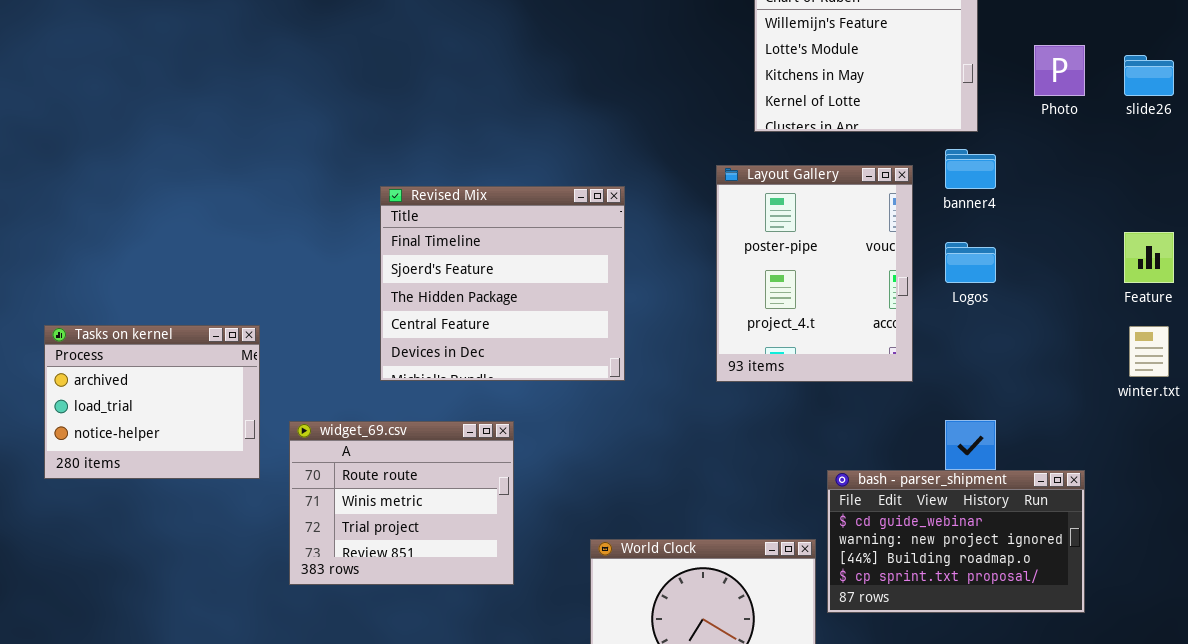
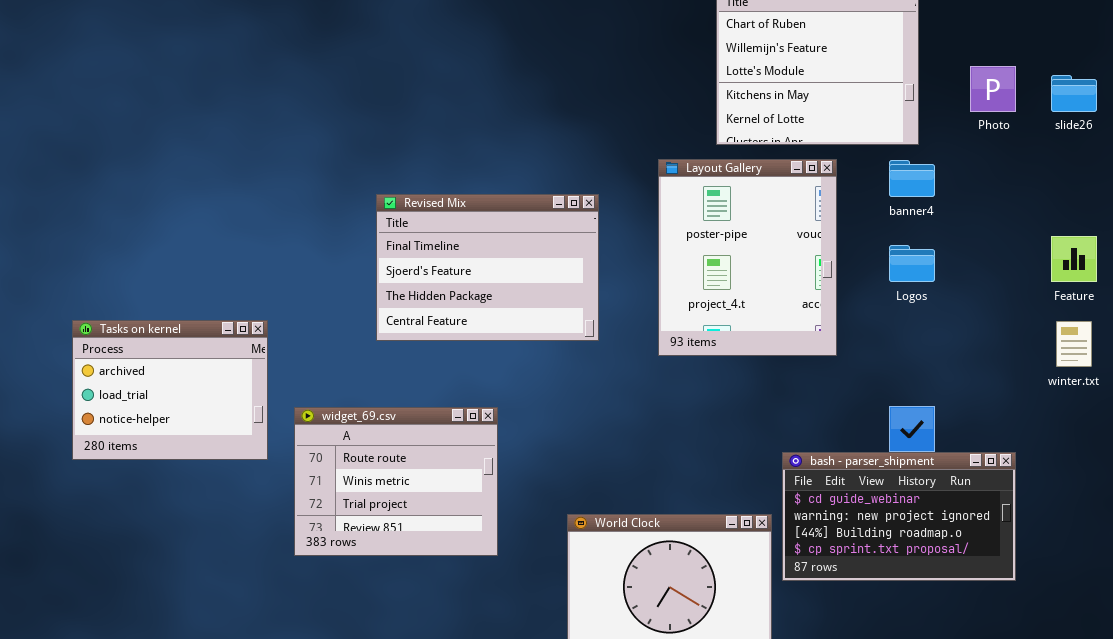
Layout Gallery: [716,165,913,382] -> [658,159,837,356], moved
Revised Mix: [380,186,625,381] -> [376,194,599,341], resized

